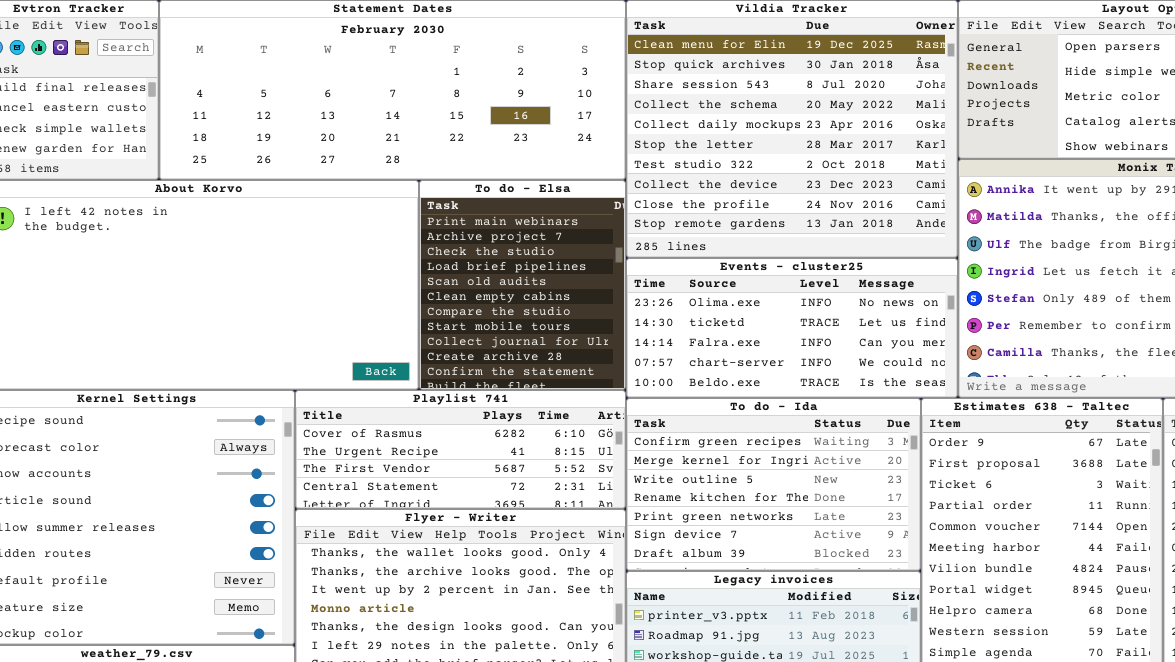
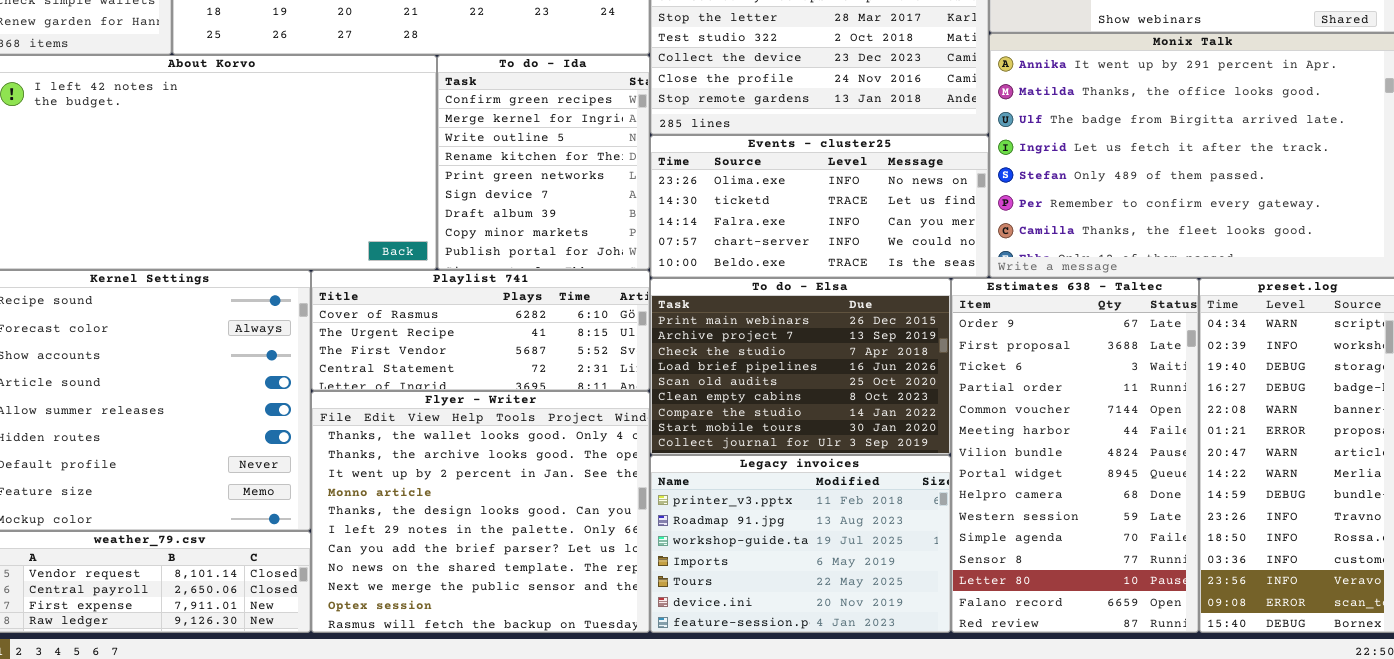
To do - Elsa: [419,180,626,390] -> [650,278,951,455], moved, resized
To do - Ida: [626,398,921,571] -> [437,55,650,270], moved, resized

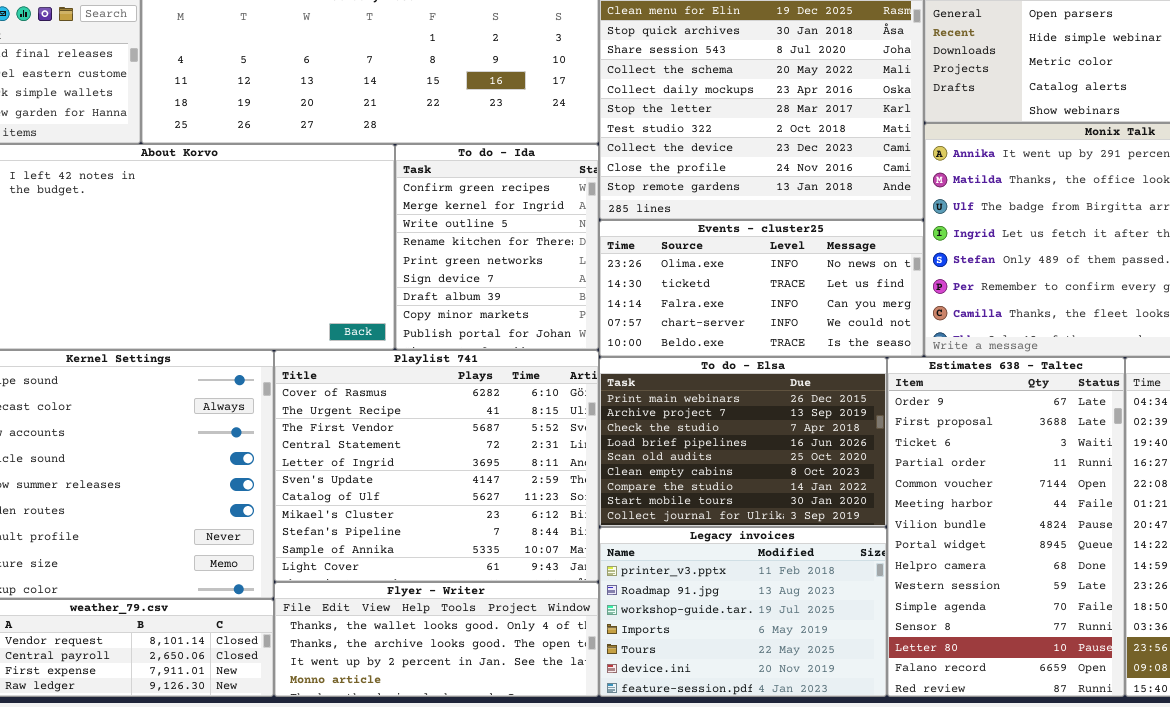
Playlist 741: [311,270,650,391] -> [274,350,599,582], resized
Flyer - Writer: [311,391,650,633] -> [274,582,599,697], resized

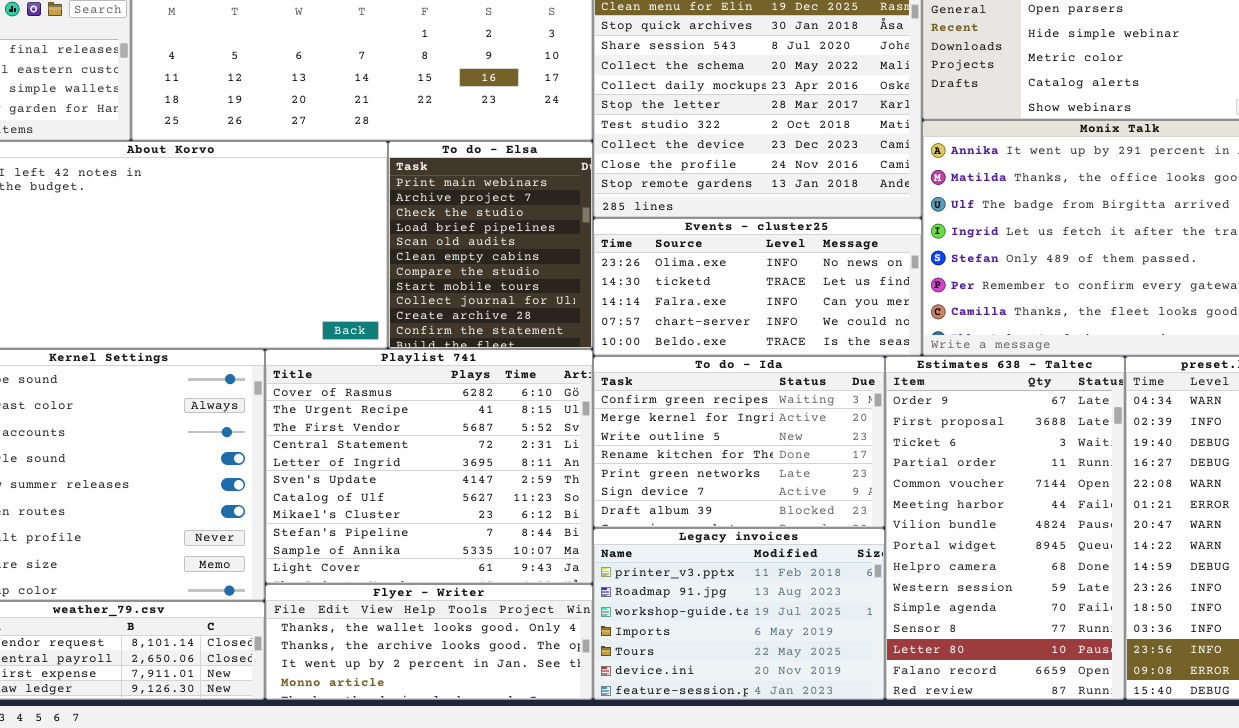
To do - Ida: [395,144,599,350] -> [593,356,885,528], moved, resized
To do - Elsa: [599,357,887,527] -> [388,141,593,349], moved, resized

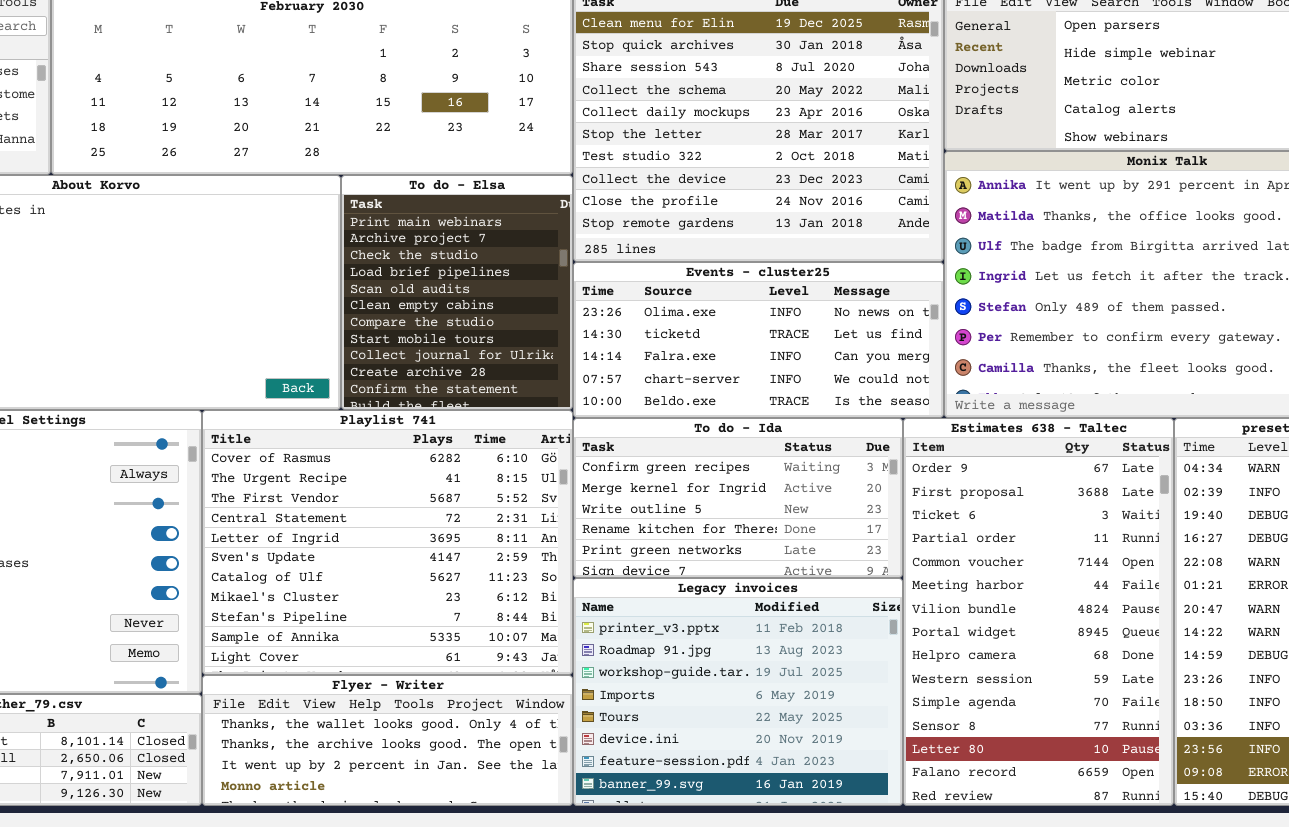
To do - Ida: [593,356,885,528] -> [573,418,903,578], resized
Legacy invoices: [593,528,885,700] -> [573,578,903,806], resized

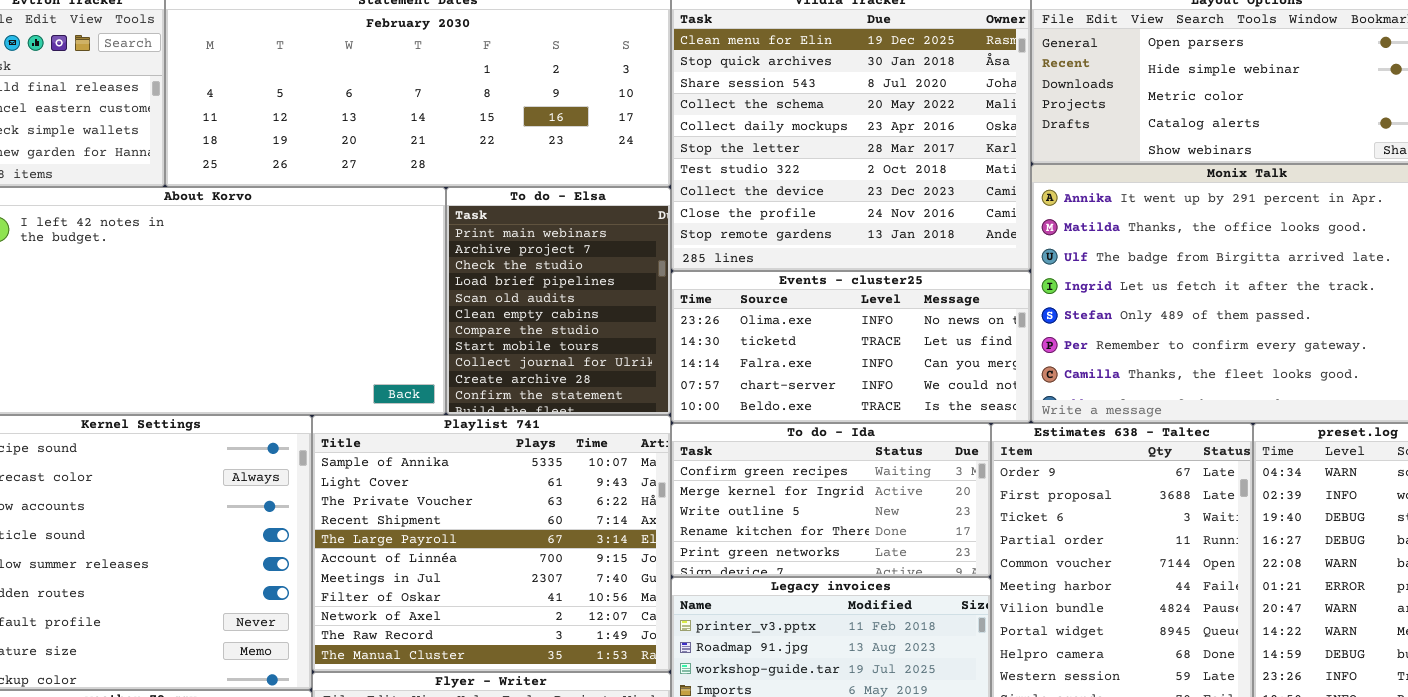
Playlist 741: [202,410,573,675] -> [312,415,671,672], scrolled down 9 rows

